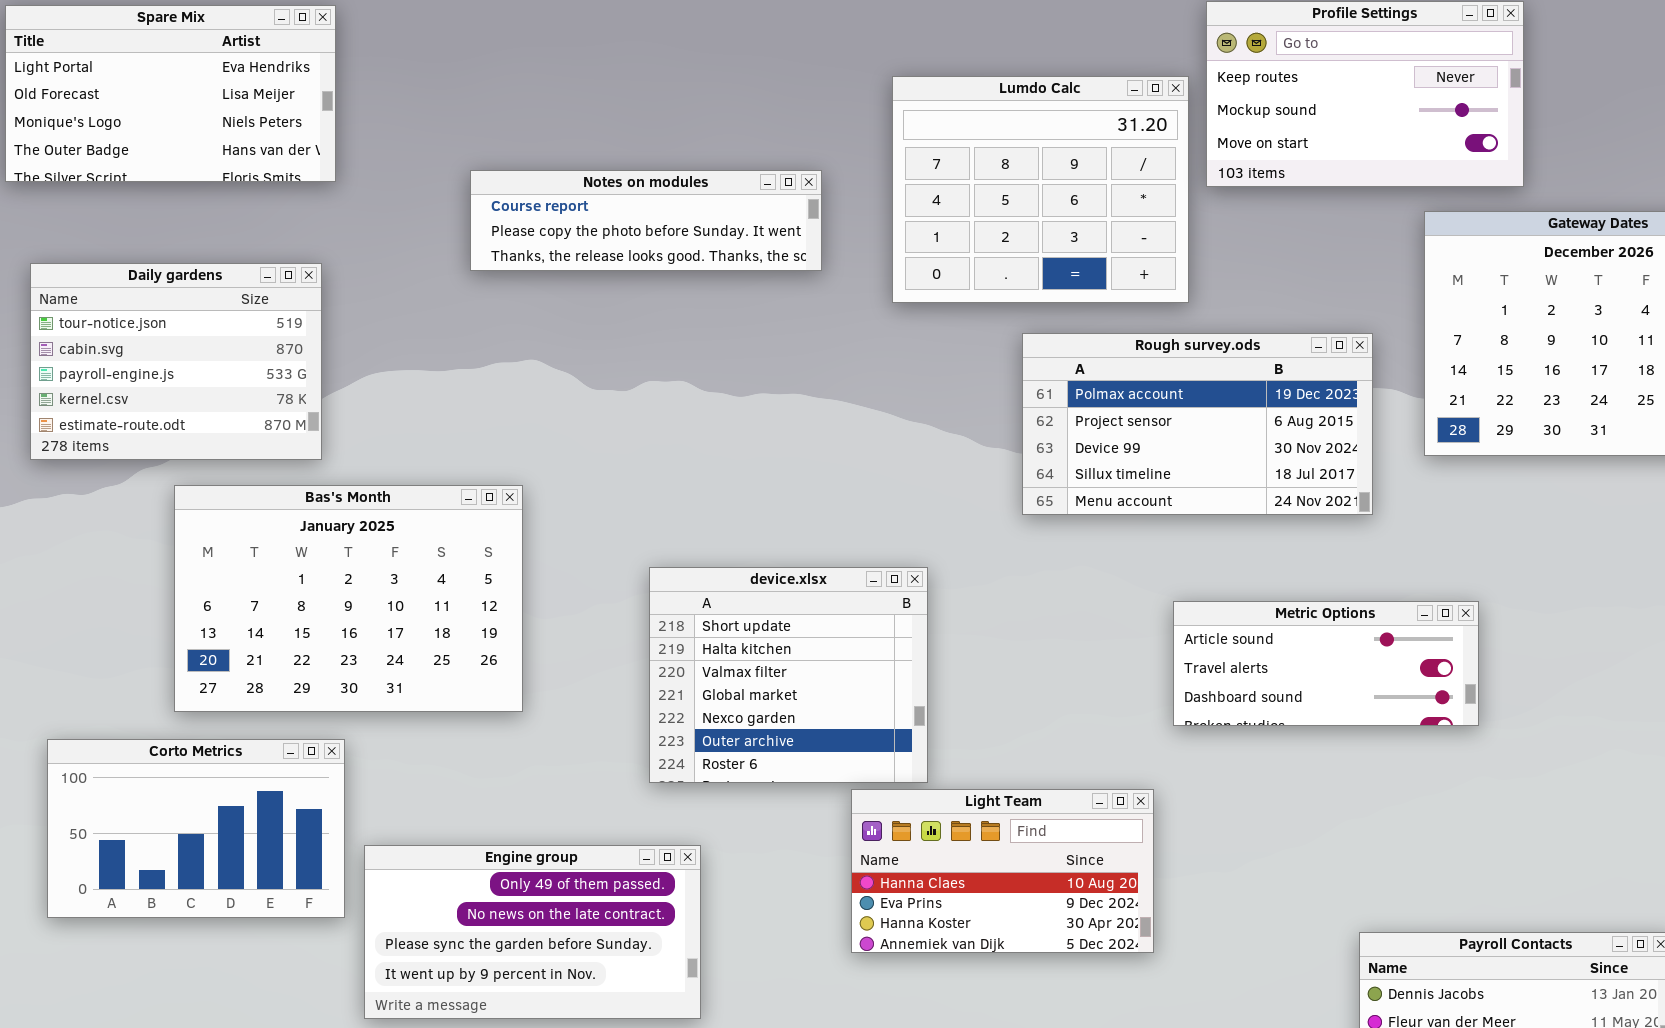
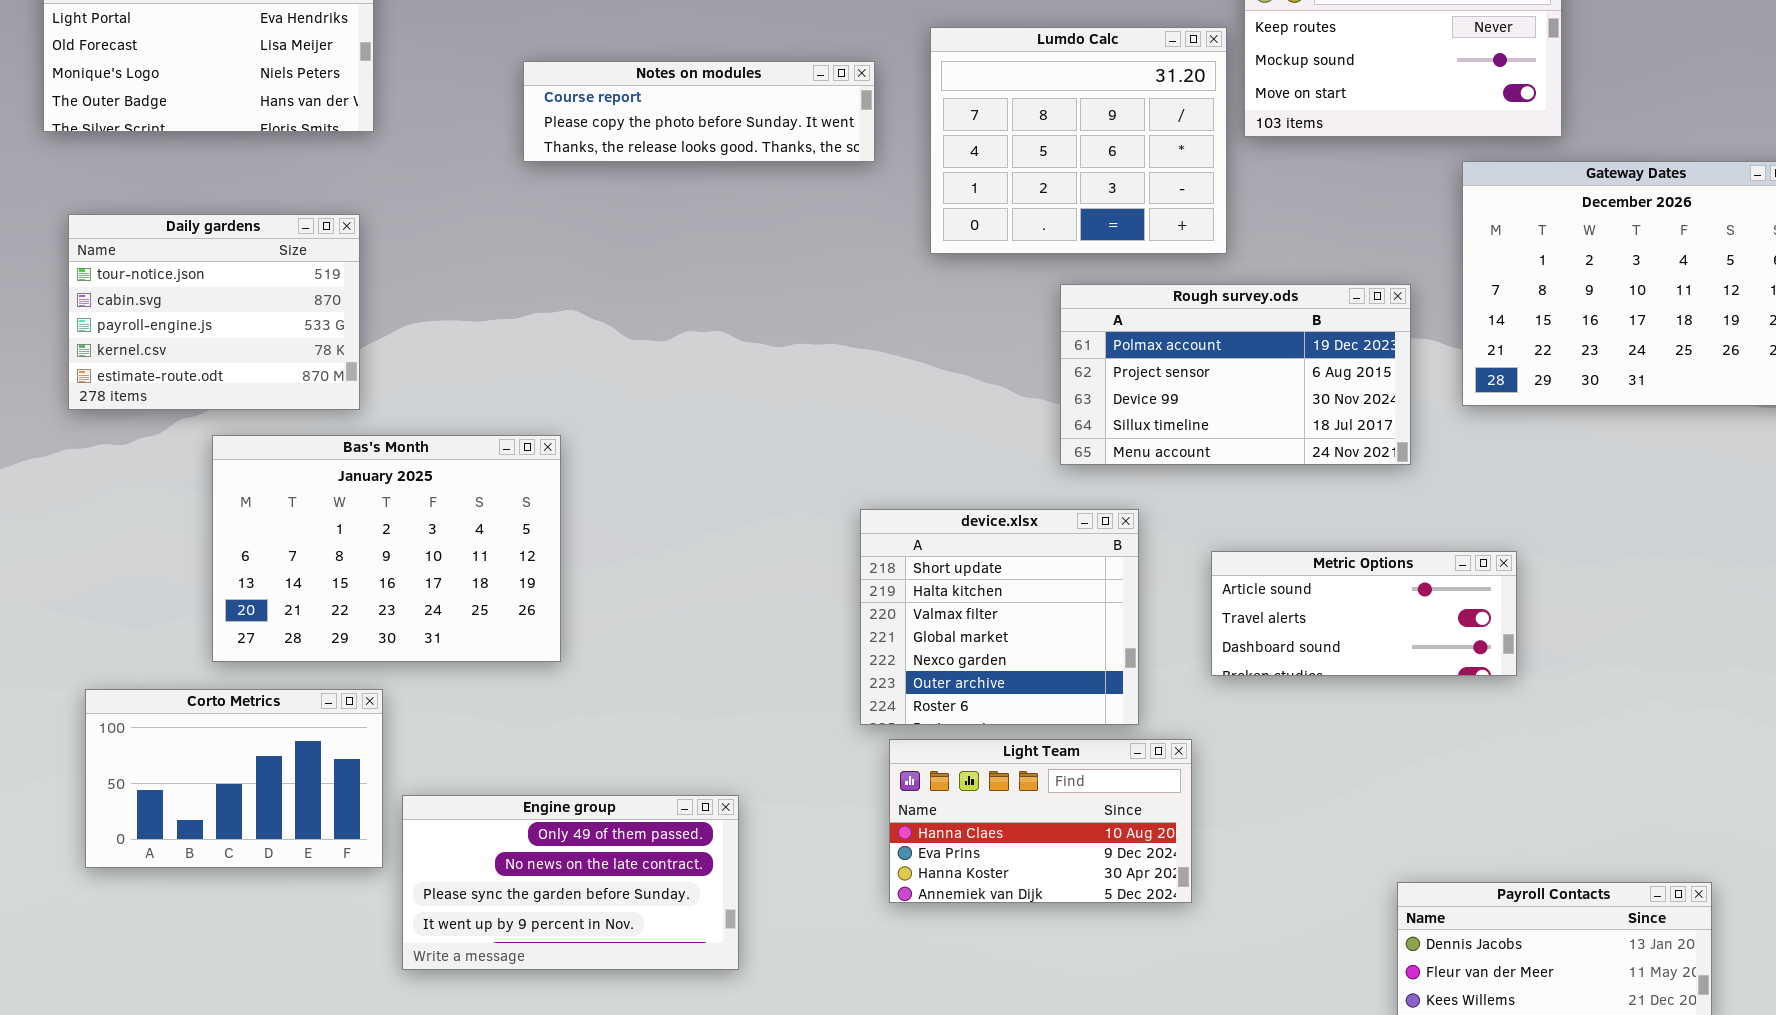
Notes on modules: [470,170,822,271] -> [523,61,875,162], moved
device.xlsx: [649,567,928,783] -> [860,509,1139,725], moved

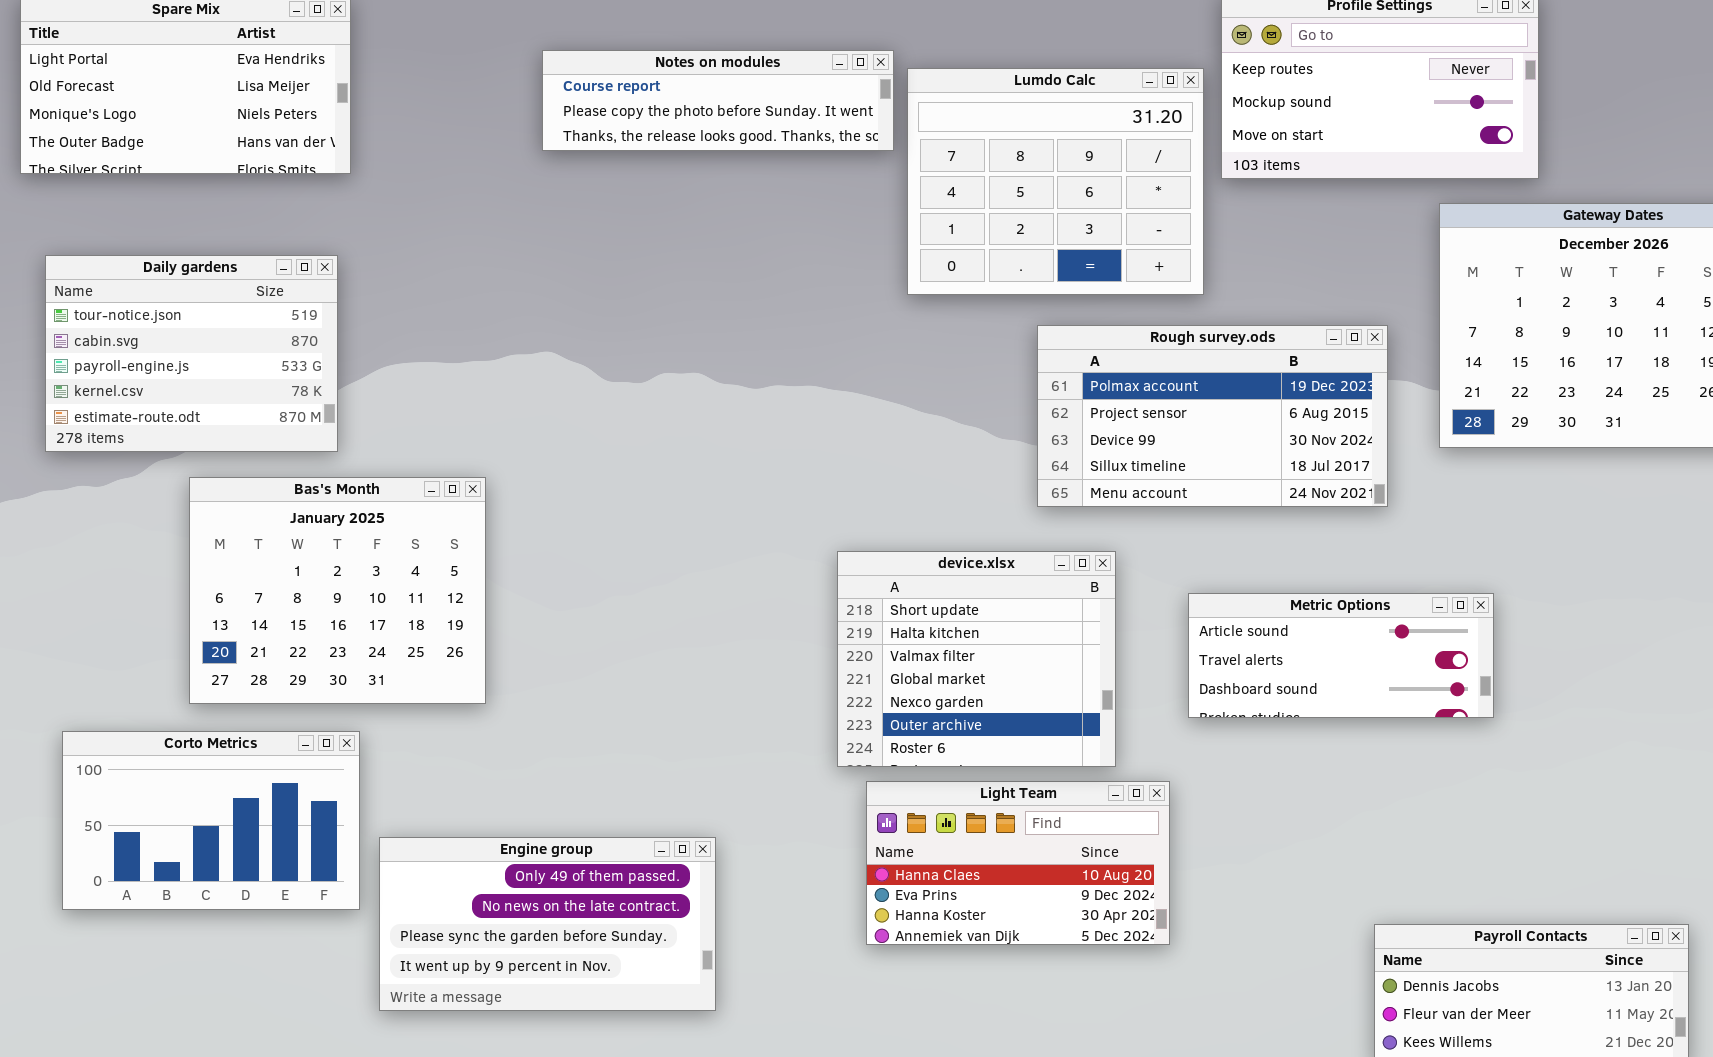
Notes on modules: [523,61,875,162] -> [542,50,894,151], moved
Bas's Month: [212,435,561,662] -> [189,477,486,704], resized

